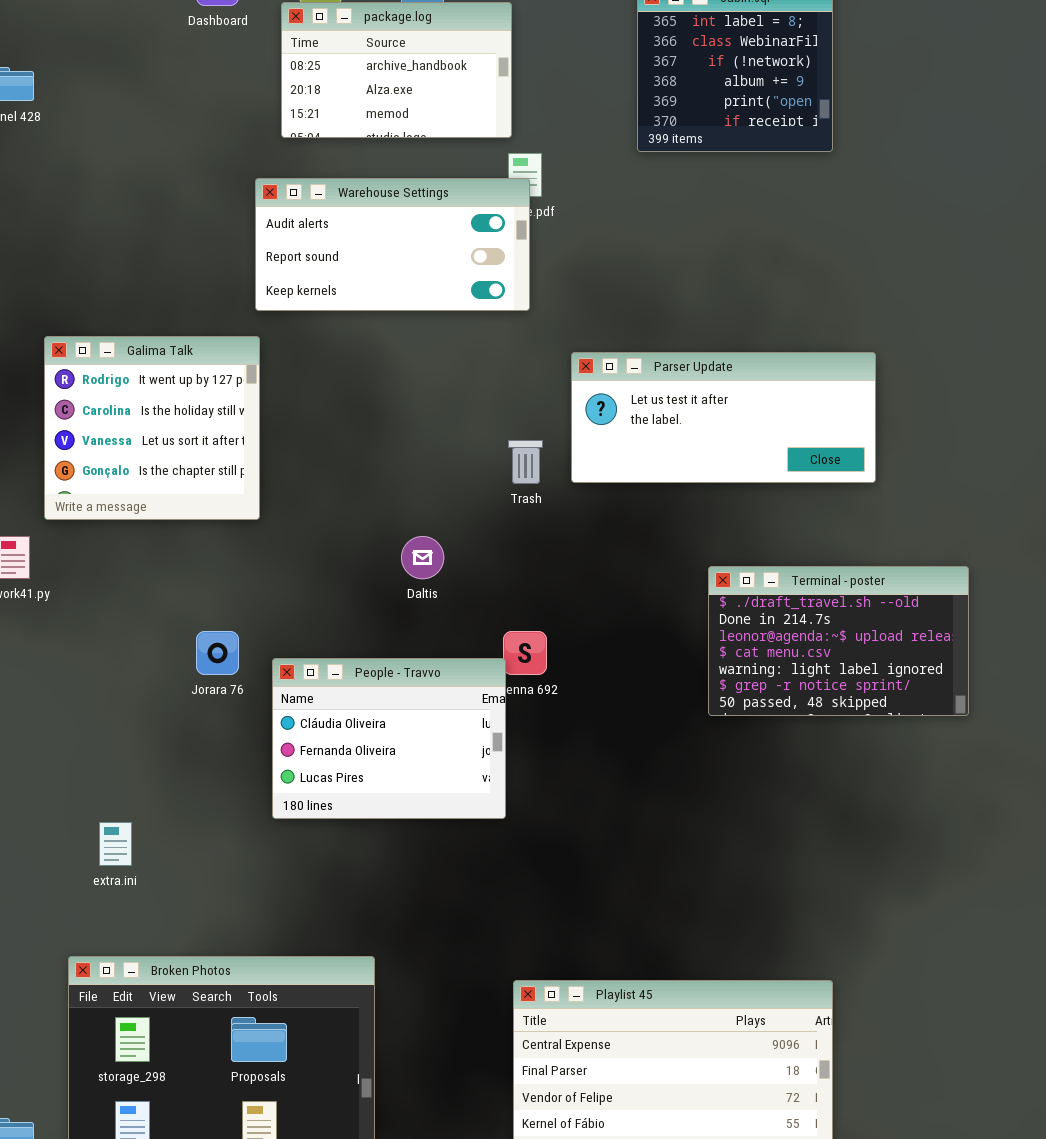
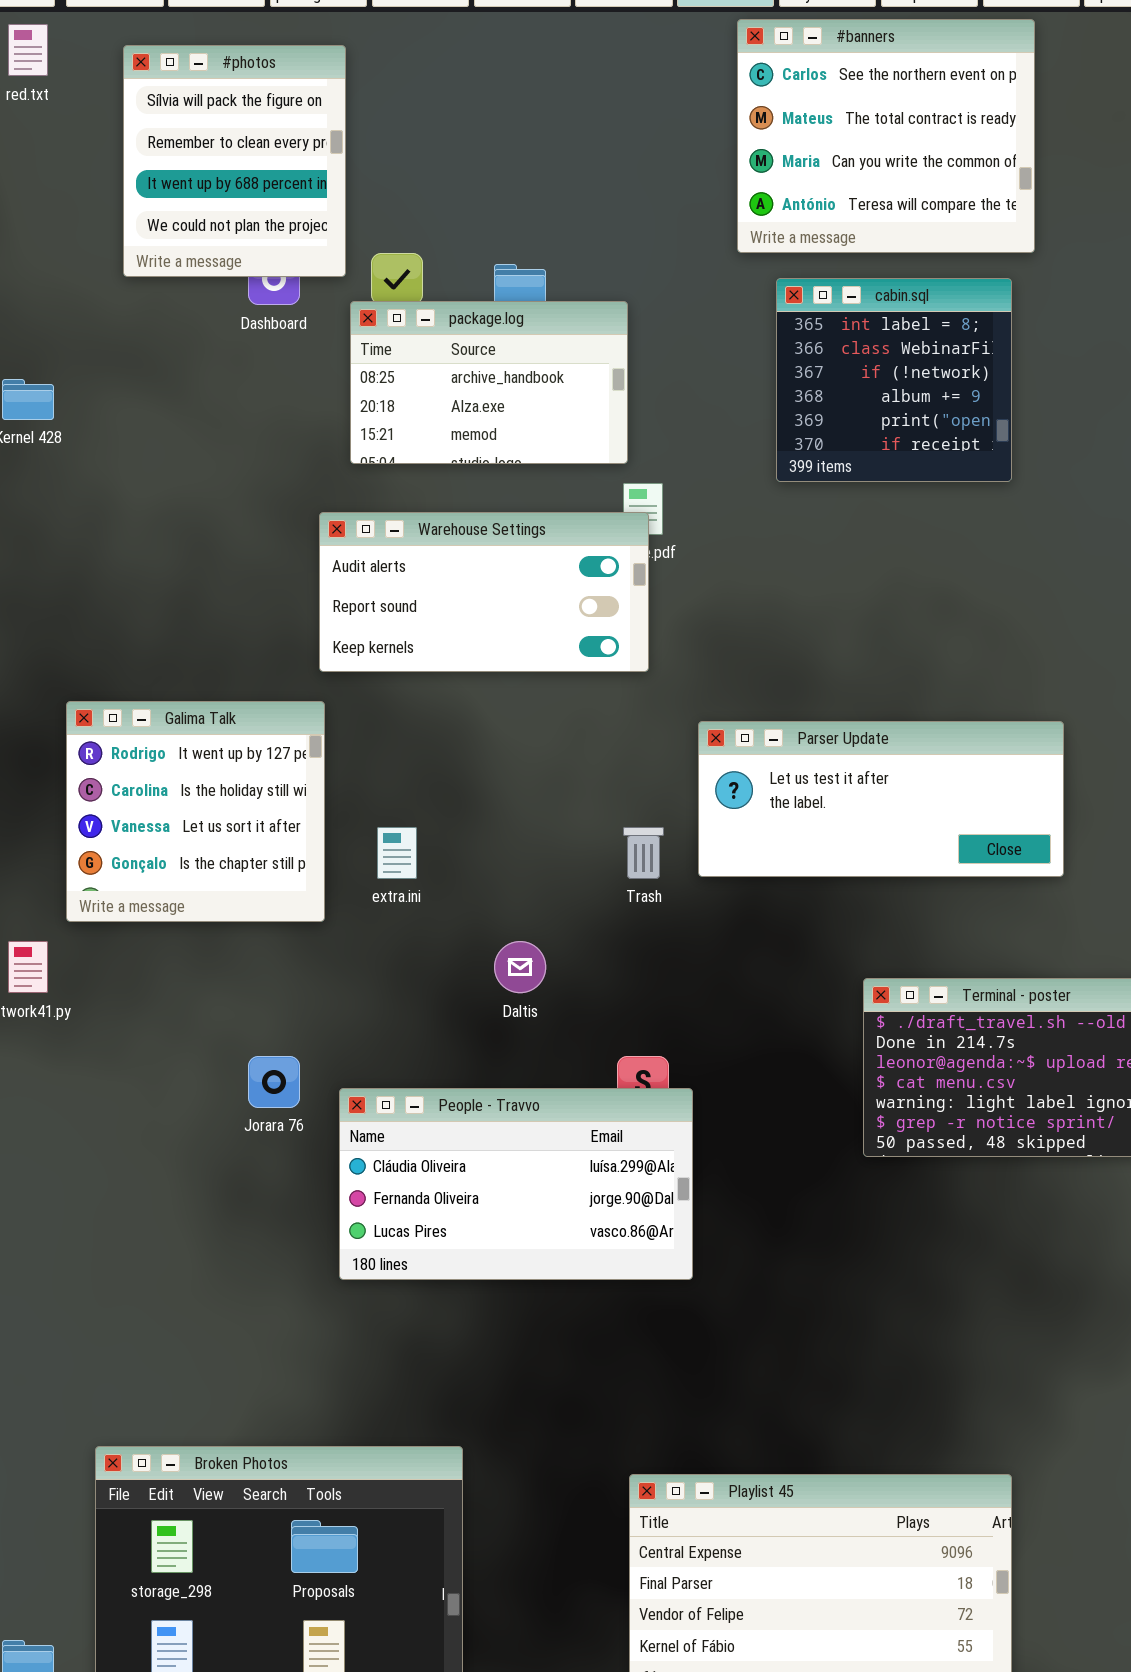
People - Travvo: [272,658,506,819] -> [339,1088,693,1280], resized
extra.ini: [99,822,132,866] -> [377,827,417,879], moved

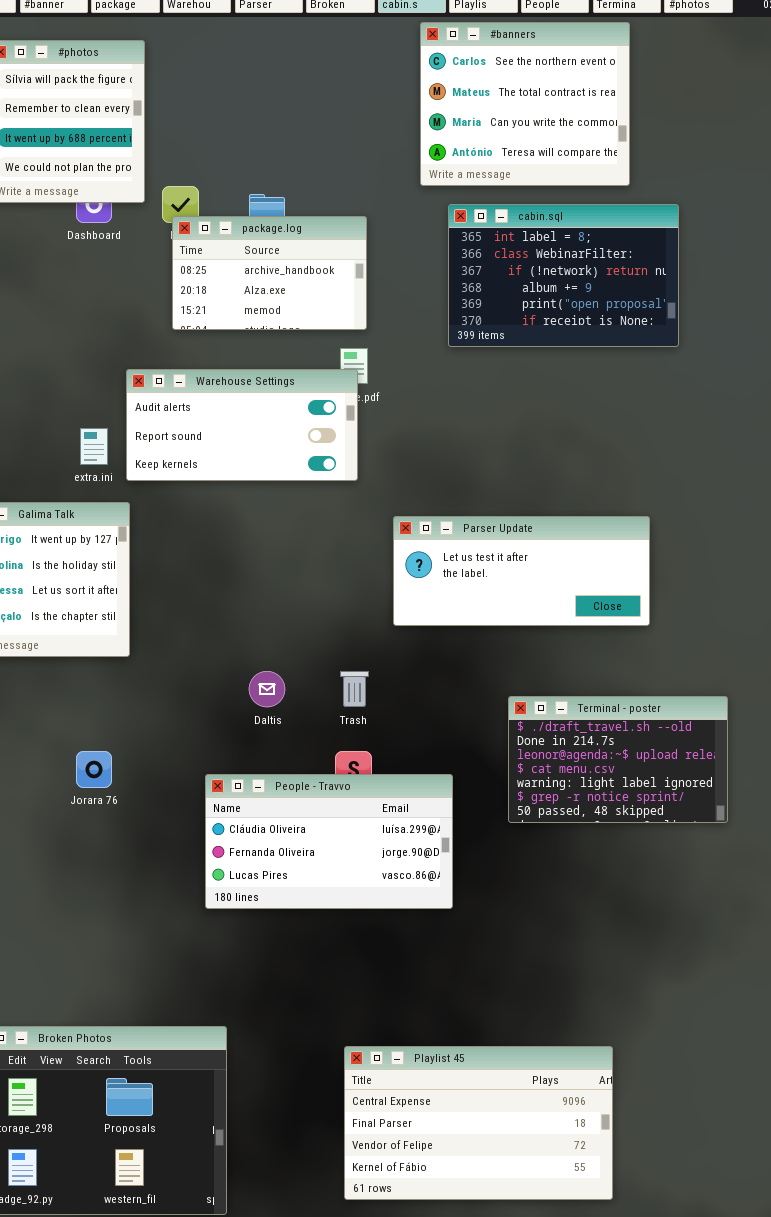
cabin.sql: [776,278,1012,482] -> [448,204,679,347], resized
package.log: [350,301,628,464] -> [172,216,367,330], moved
extra.ini: [377,827,417,879] -> [80,428,108,465], moved
Trash: [623,827,664,879] -> [340,671,369,707], moved
People - Travvo: [339,1088,693,1280] -> [205,774,453,909], moved

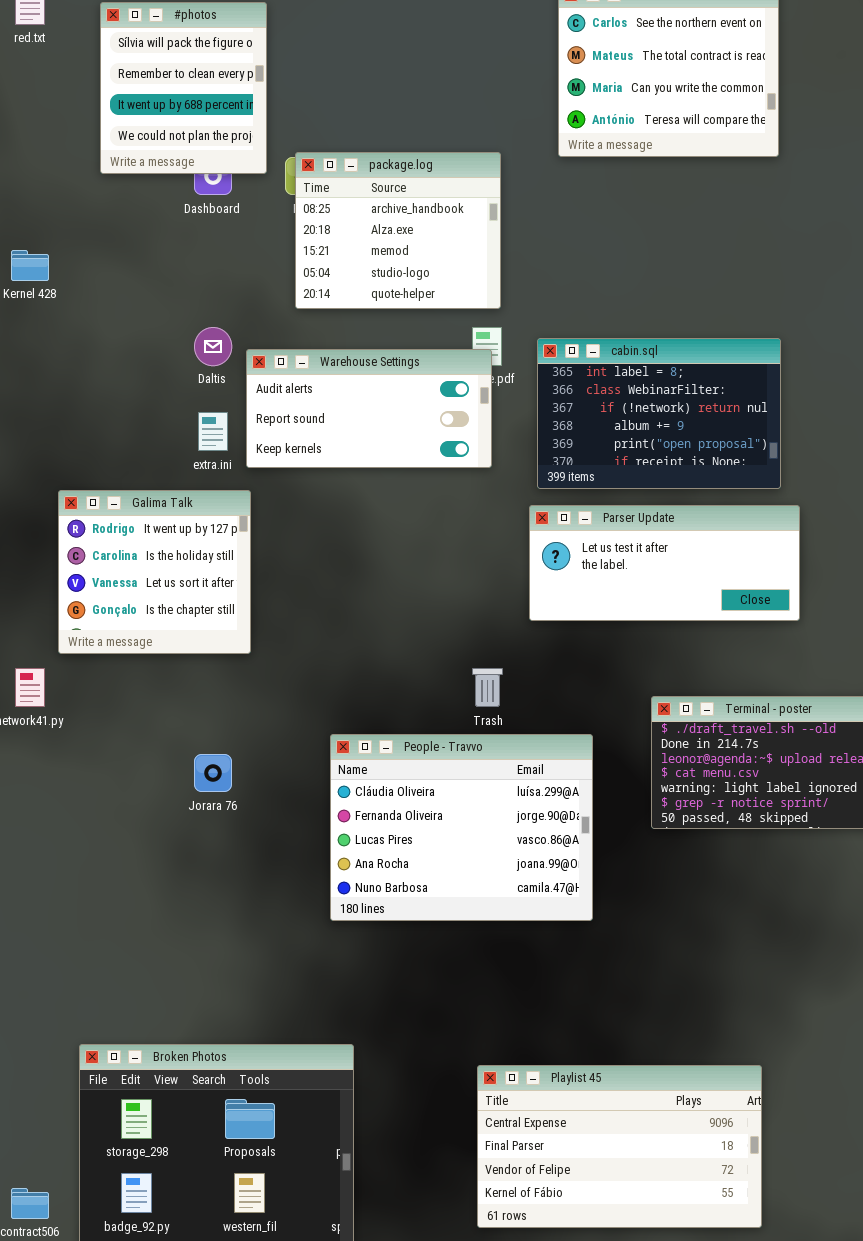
cabin.sql: [448,204,679,347] -> [537,338,781,489], moved
package.log: [172,216,367,330] -> [295,152,501,309], resized
Daltis: [249,671,285,707] -> [194,327,232,366], moved
People - Travvo: [205,774,453,909] -> [330,734,593,921], resized

